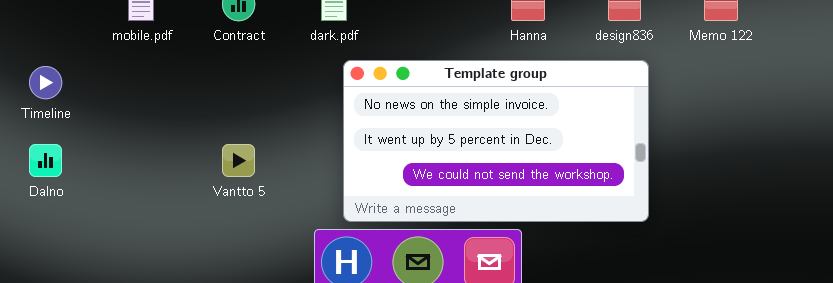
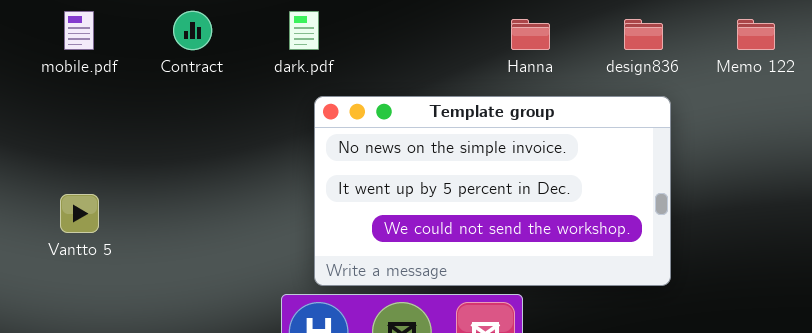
Vantto 5: [222,144,255,177] -> [60,194,99,233], moved

